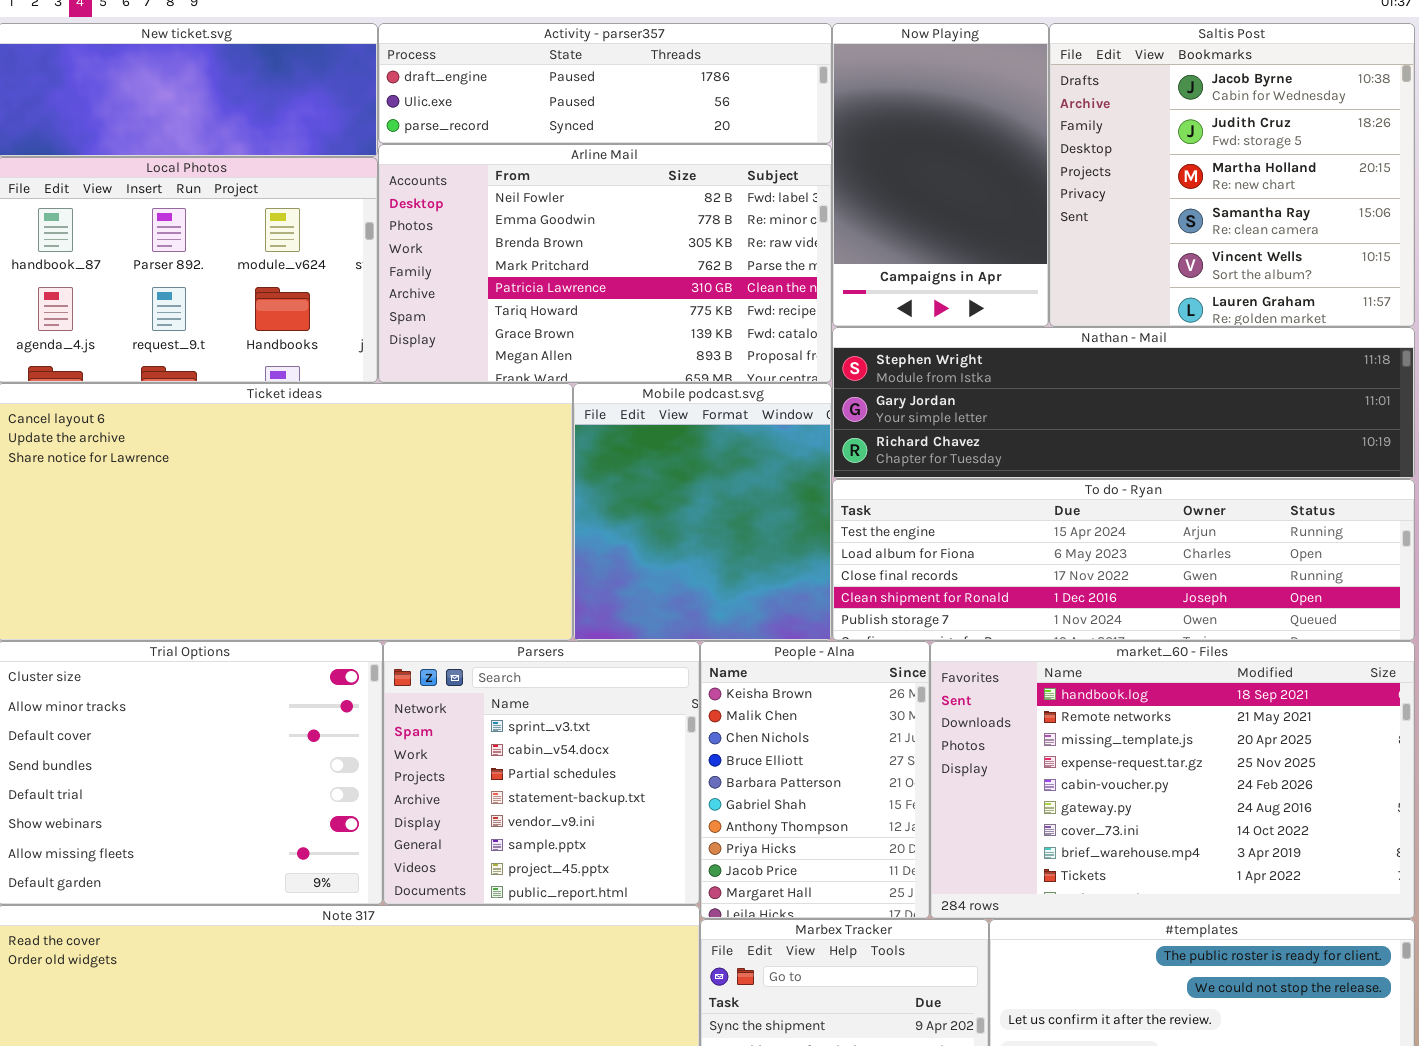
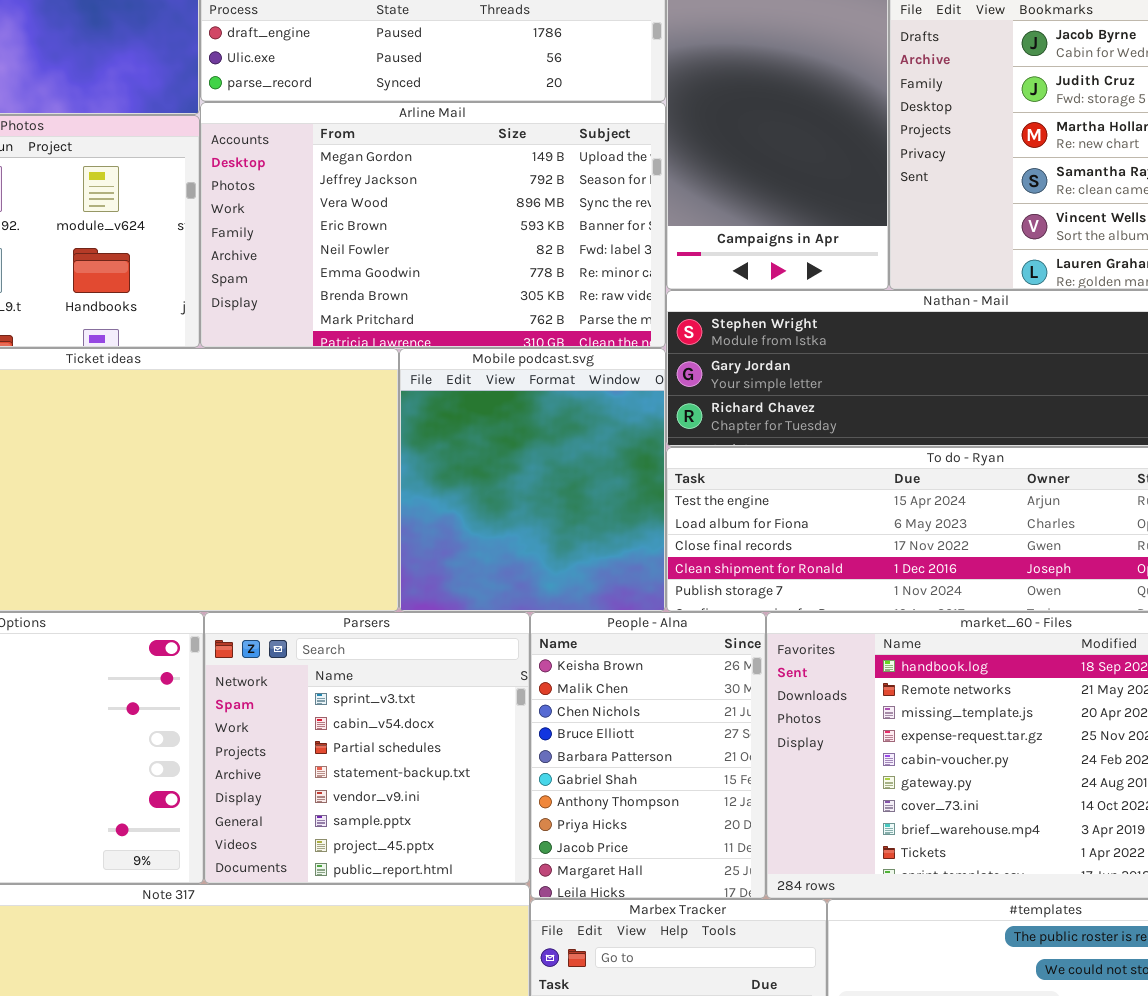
Arline Mail: [378,144,832,383] -> [200,102,666,348], scrolled up 4 rows

